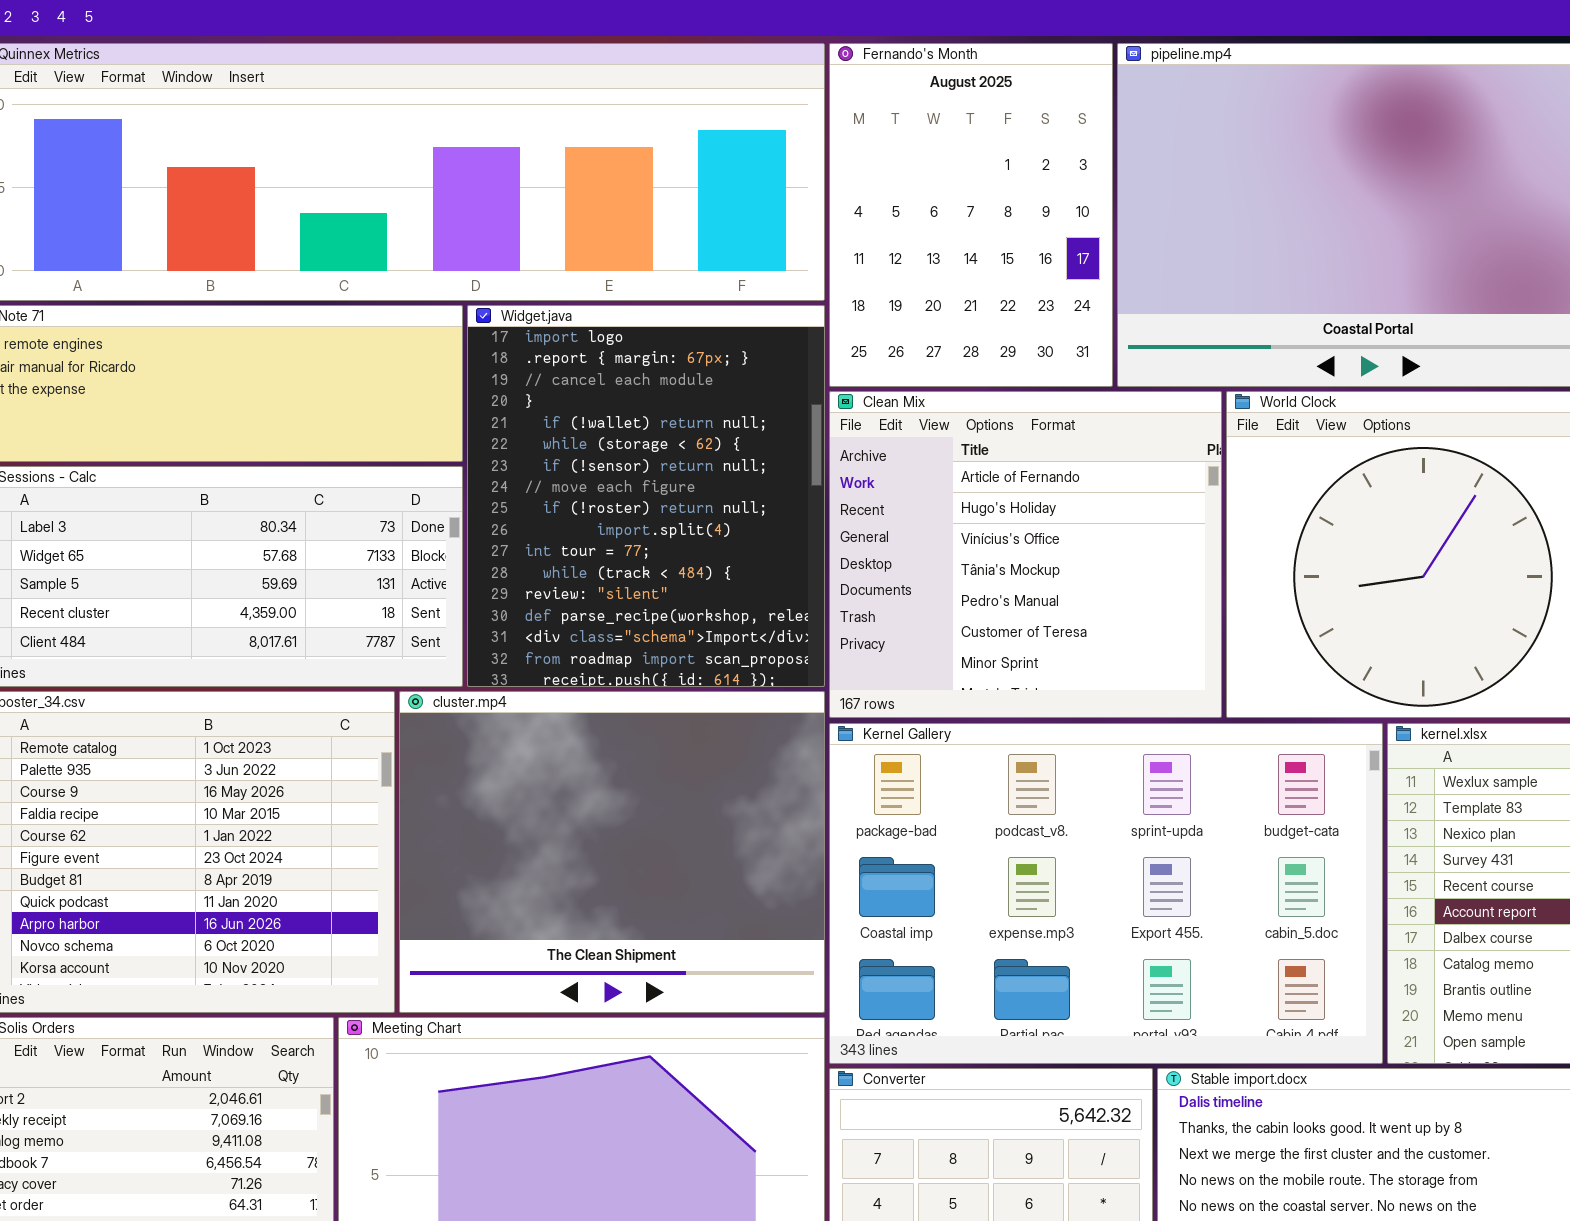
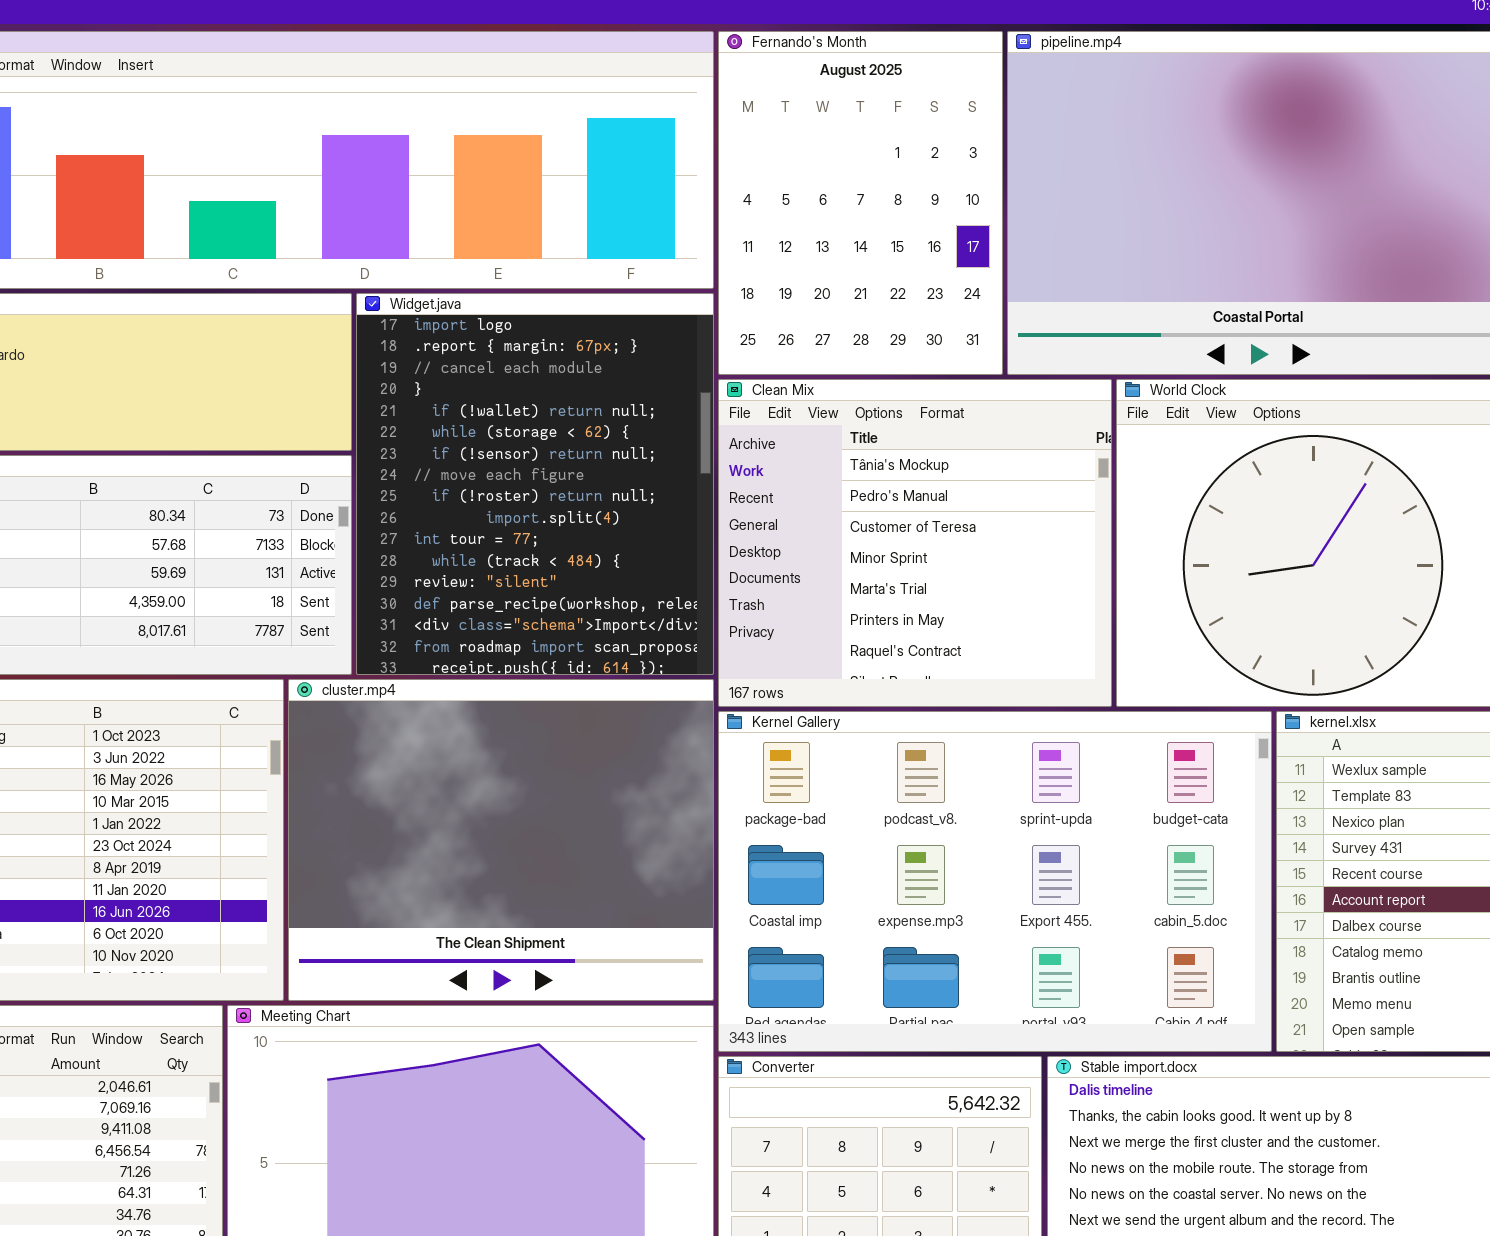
Clean Mix: [829,391,1222,718] -> [718,379,1112,707], scrolled down 3 rows

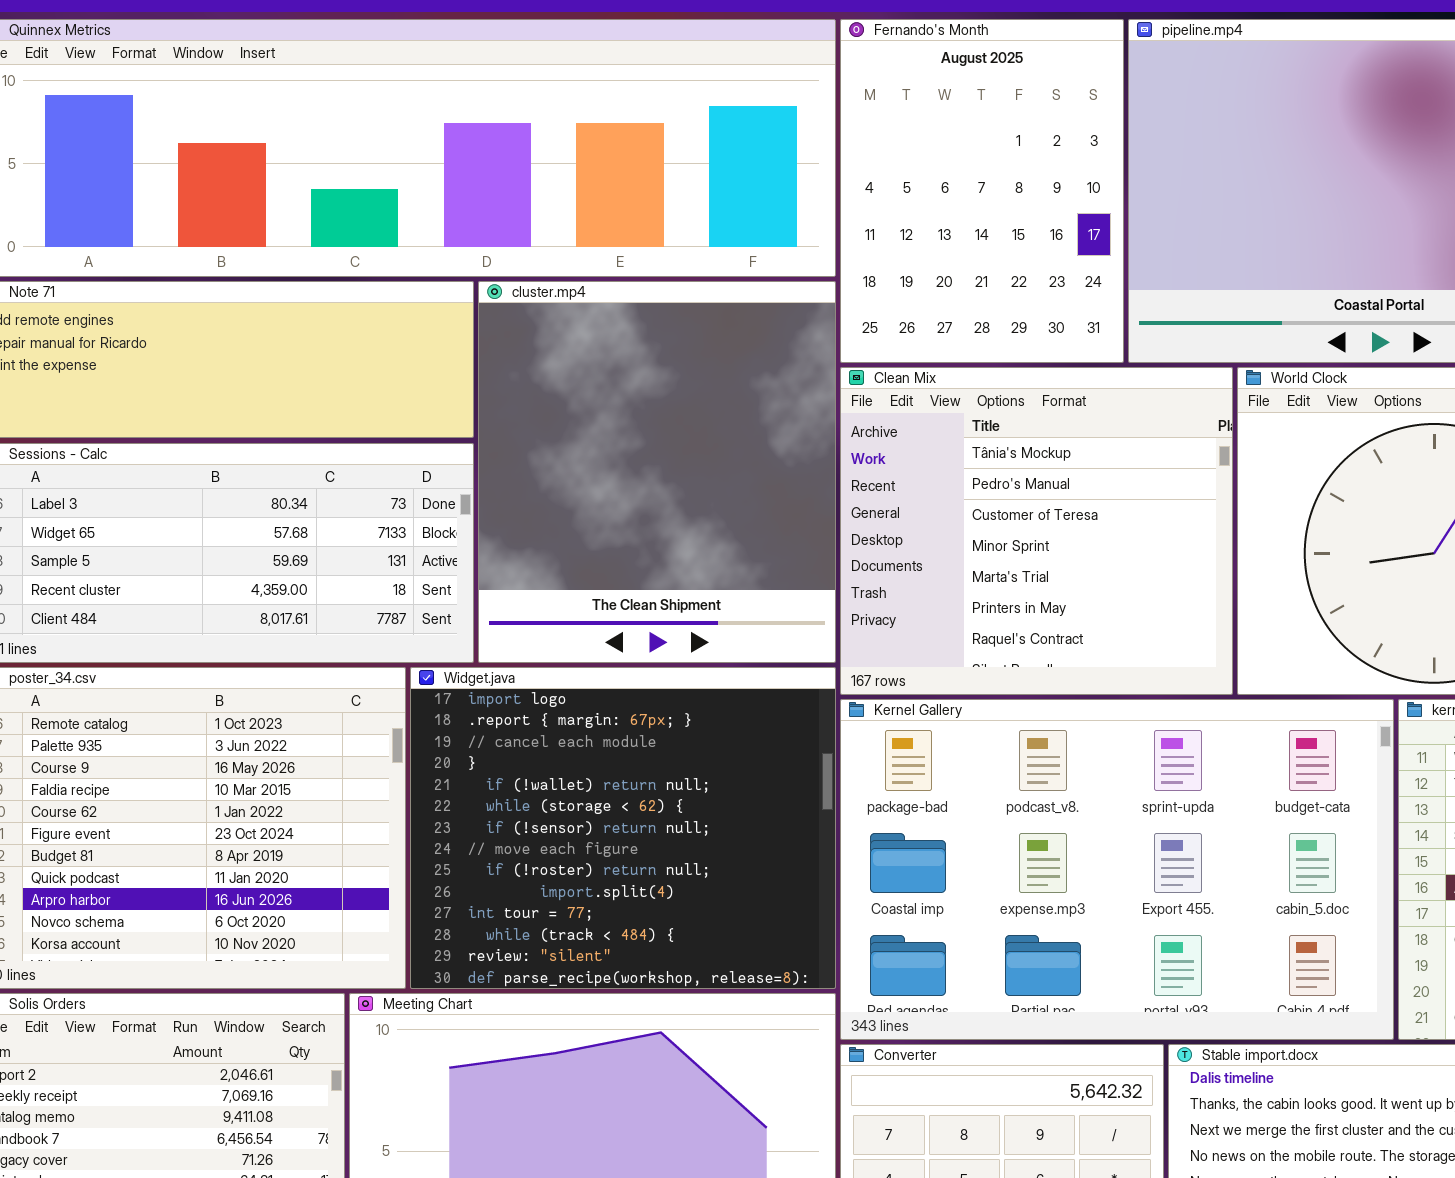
Widget.java: [356,293,714,675] -> [410,667,836,989], moved, resized
cluster.mp4: [288,679,714,1001] -> [478,281,836,663], moved, resized

